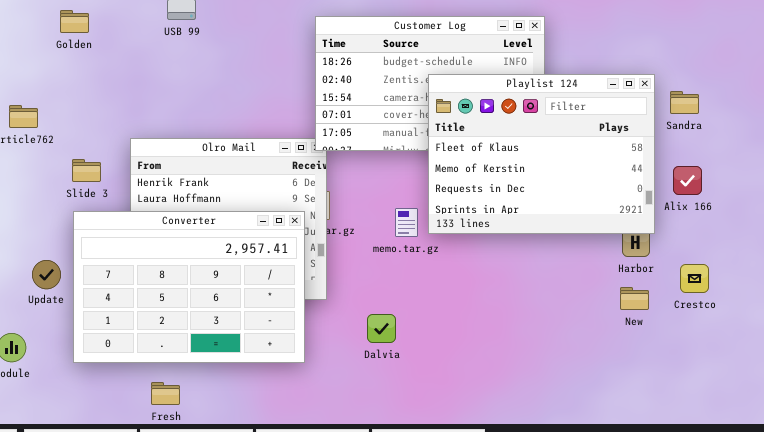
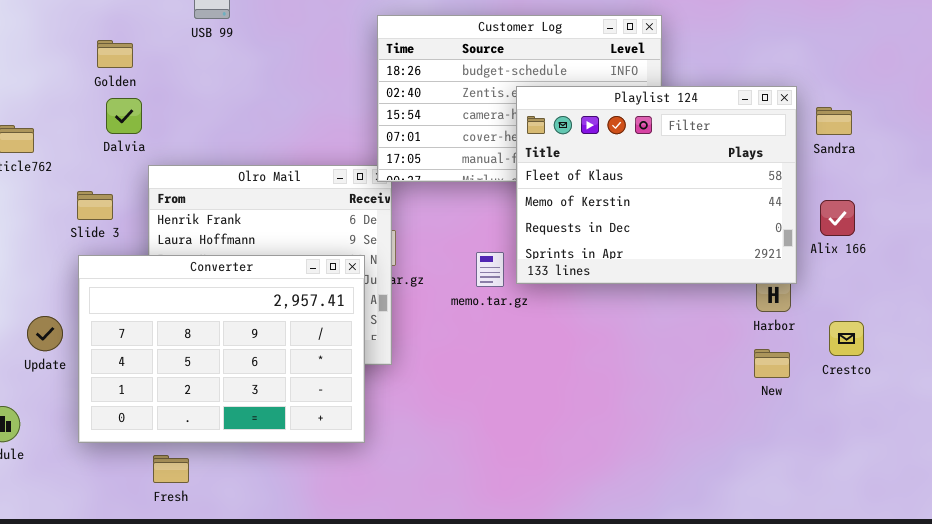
Golden: [60,10,89,33] -> [97,40,133,68], moved
Dalvia: [367,314,396,343] -> [106,98,142,134], moved
Fresh: [151,382,180,405] -> [153,455,189,483], moved

